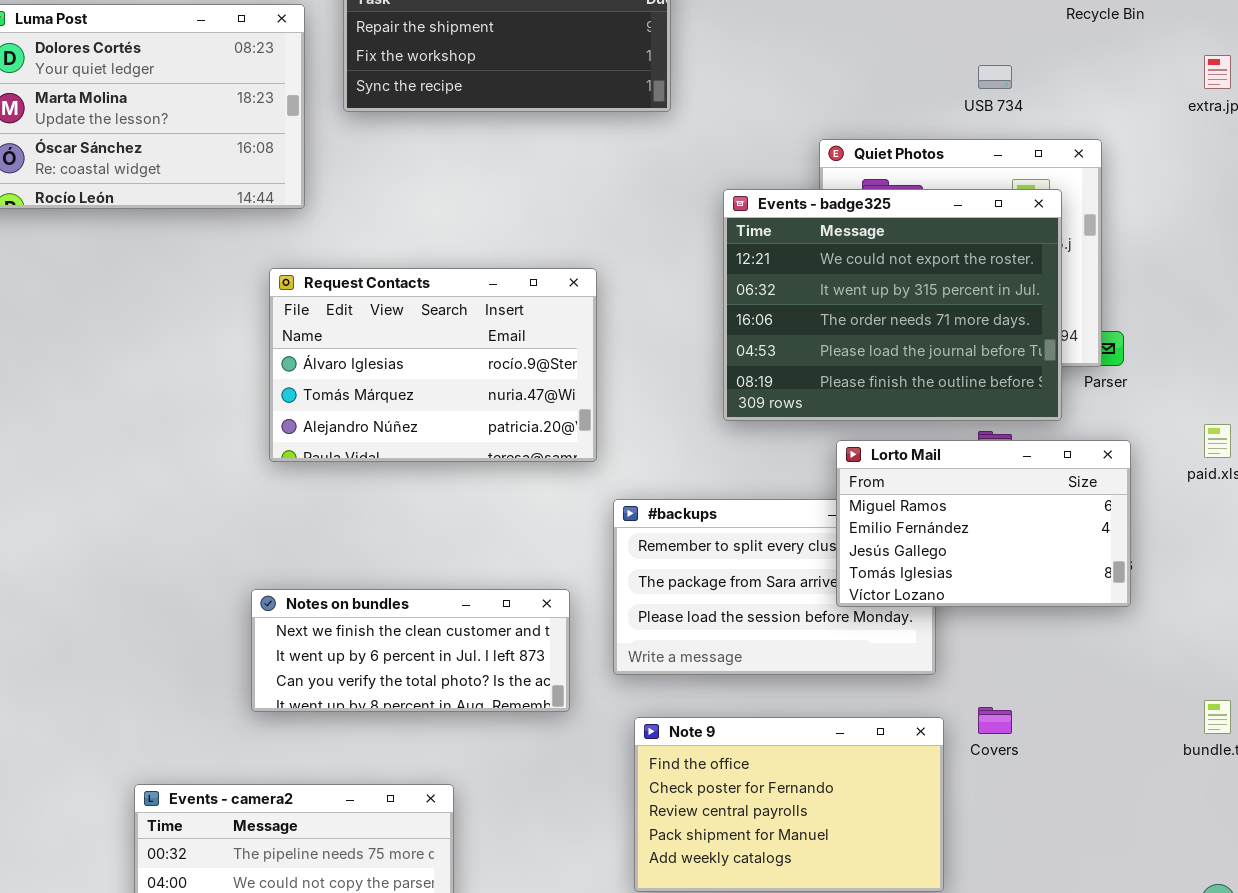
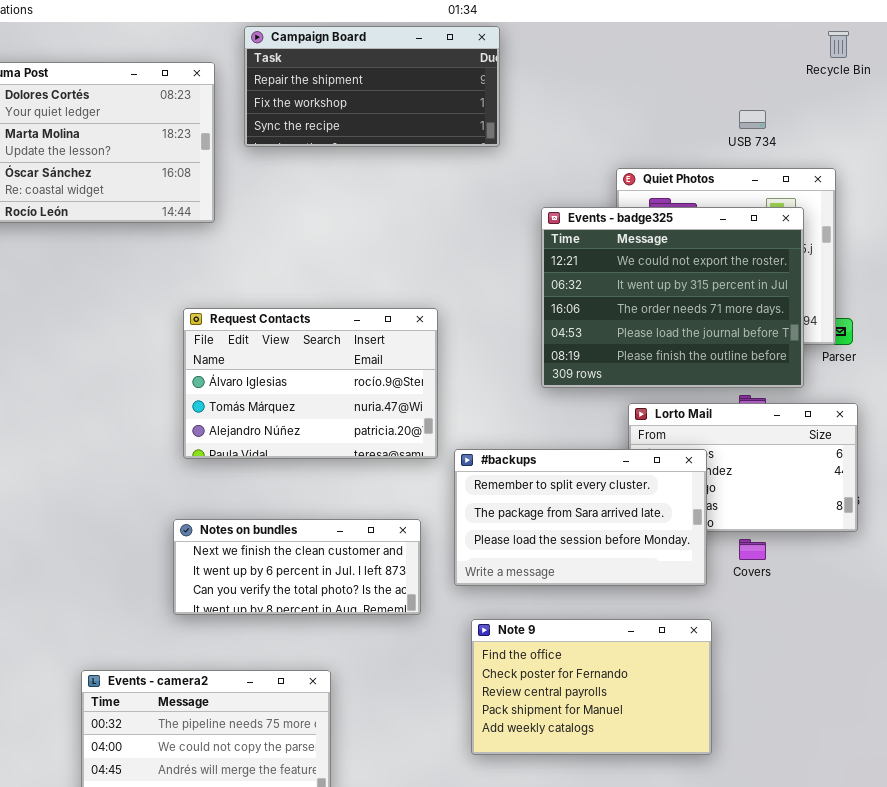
Request Contacts: [269,268,597,462] -> [183,308,438,459], moved
#backups: [613,499,936,675] -> [454,449,707,586], raised
Covers: [978,707,1012,734] -> [739,539,766,560], moved

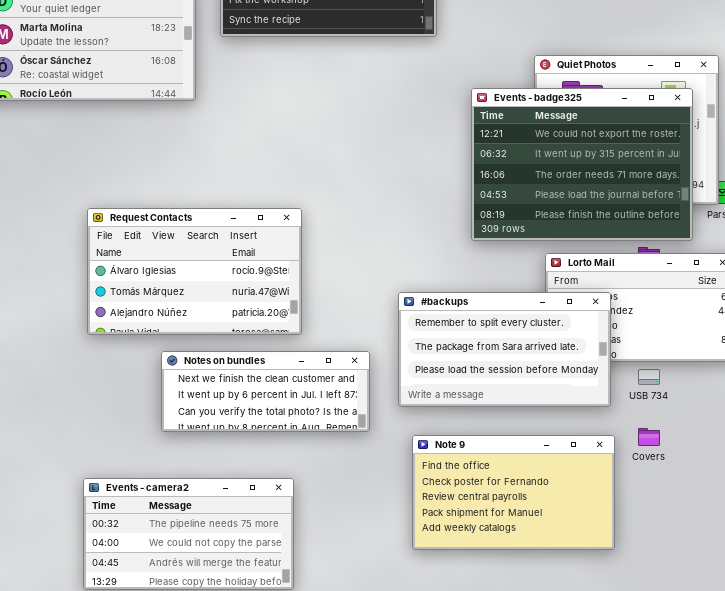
USB 734: [739,110,766,129] -> [638,369,660,385], moved
Request Contacts: [183,308,438,459] -> [87,208,302,335], moved
Covers: [739,539,766,560] -> [638,428,660,446], moved

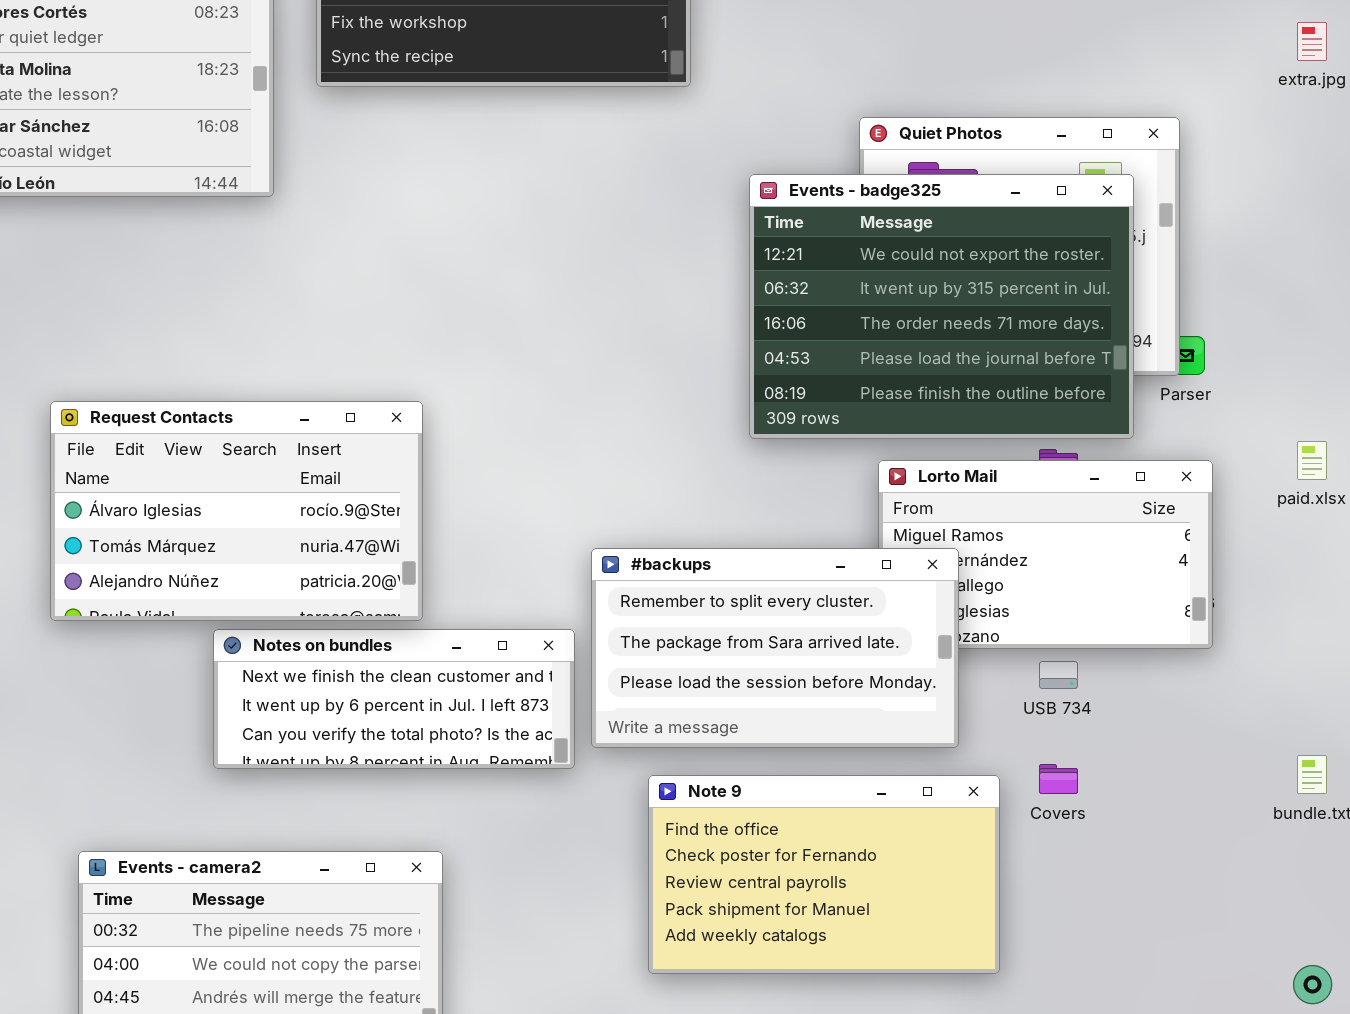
Request Contacts: [87,208,302,335] -> [50,401,423,621], moved
#backups: [398,292,611,407] -> [591,548,959,748], moved

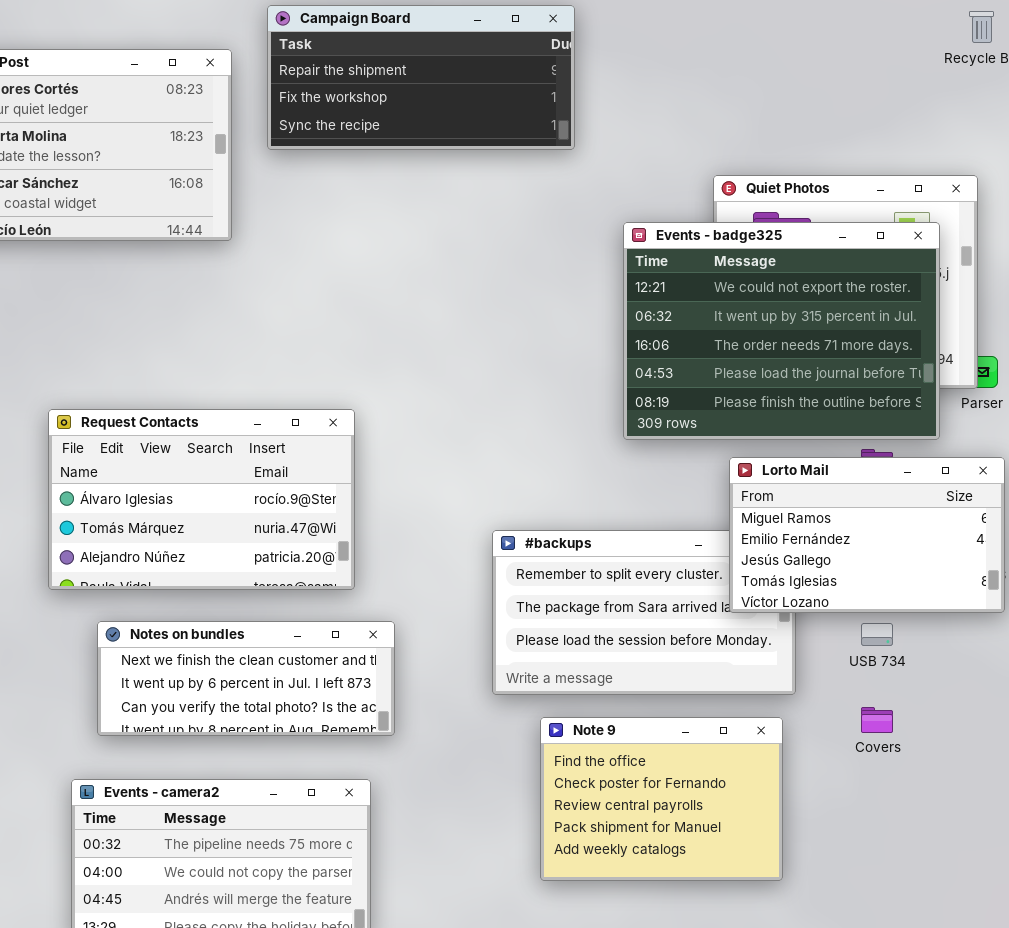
Lorto Mail: [878,460,1213,649] -> [729,457,1005,613], raised
Notes on bundles: [213,629,575,769] -> [97,621,395,736], moved
Note 9: [648,775,1000,974] -> [540,717,783,881], resized

